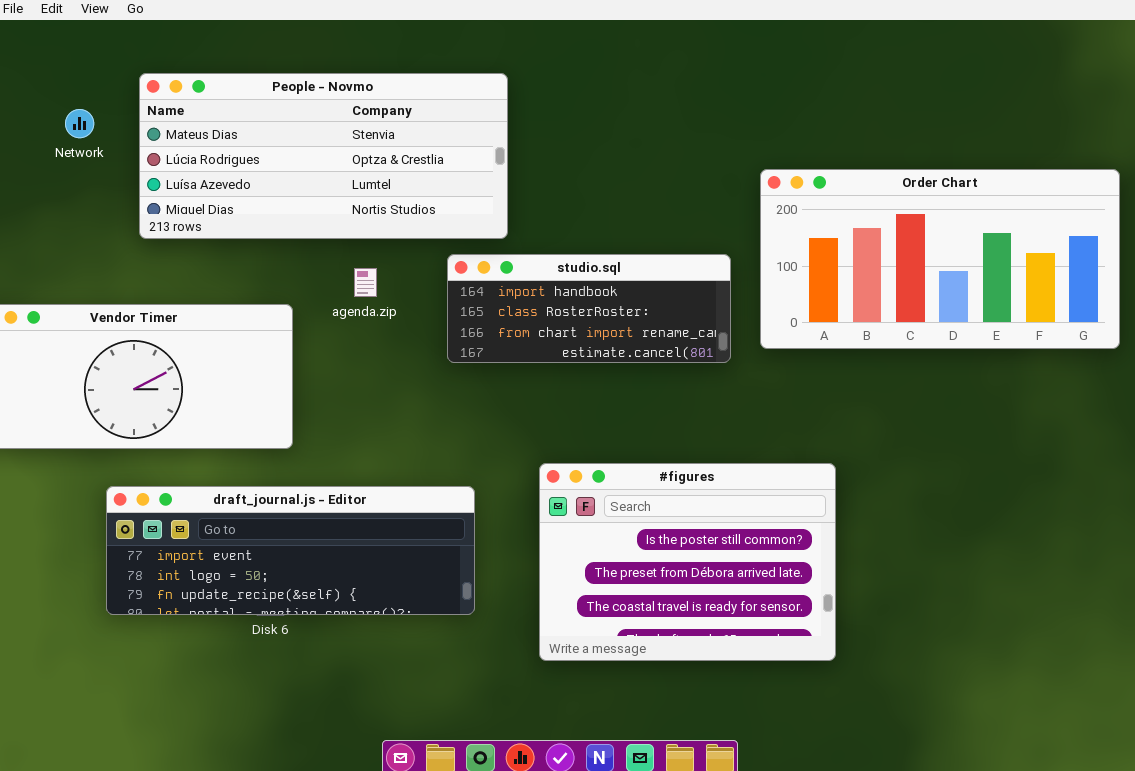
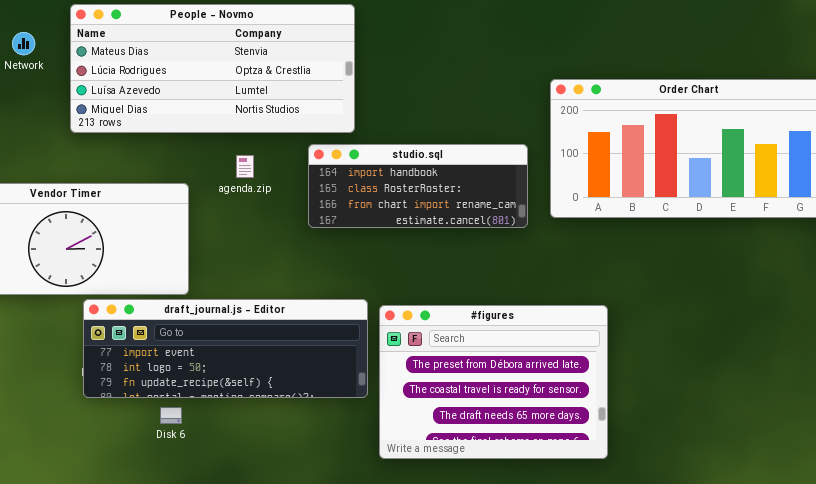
#figures: [539,463,836,661] -> [379,305,608,459], scrolled down 1 row
draft_journal.js - Editor: [106,486,475,615] -> [83,299,368,398], moved

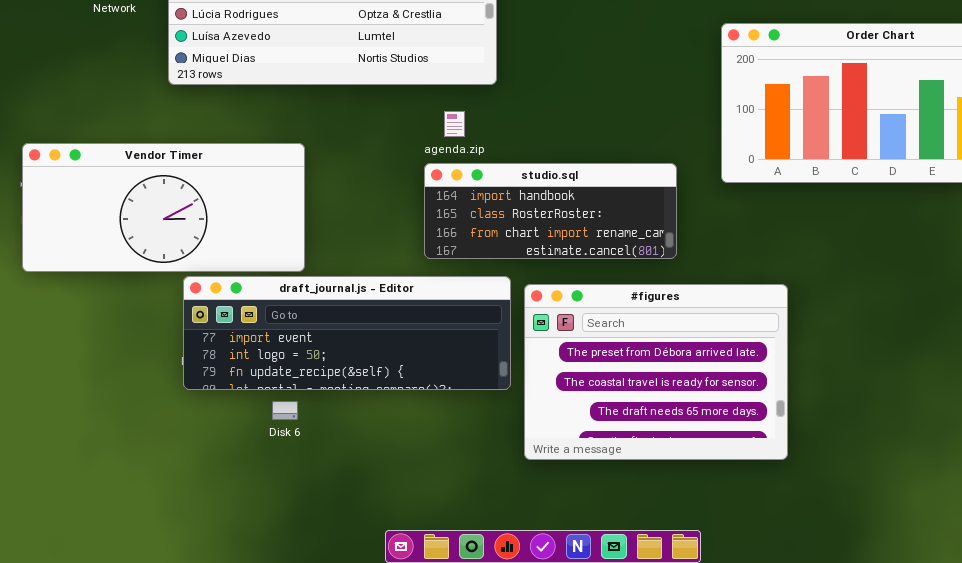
studio.sql: [308,144,528,228] -> [424,163,677,259], moved
agenda.zip: [236,155,254,178] -> [444,111,465,137], moved

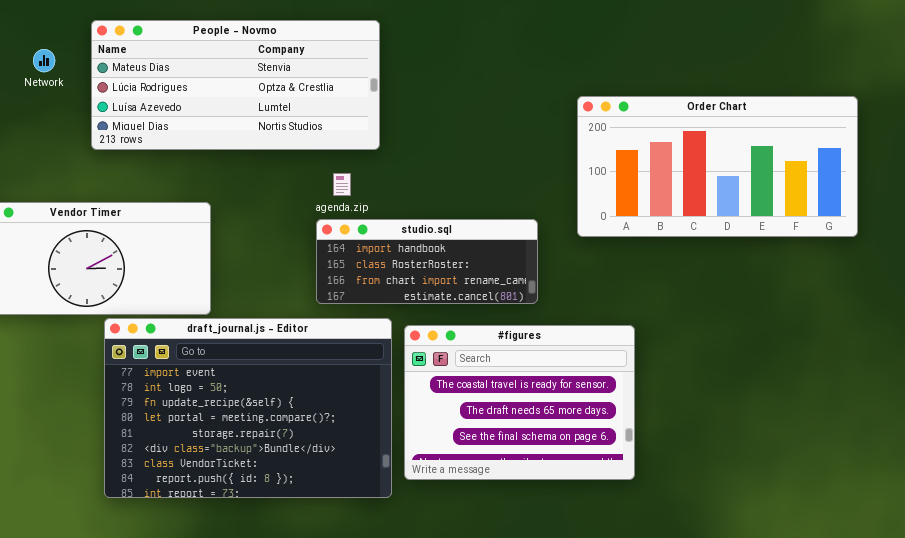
draft_journal.js - Editor: [183,276,511,390] -> [104,318,392,498], resized
#figures: [524,284,788,460] -> [404,325,635,480], scrolled down 1 row

